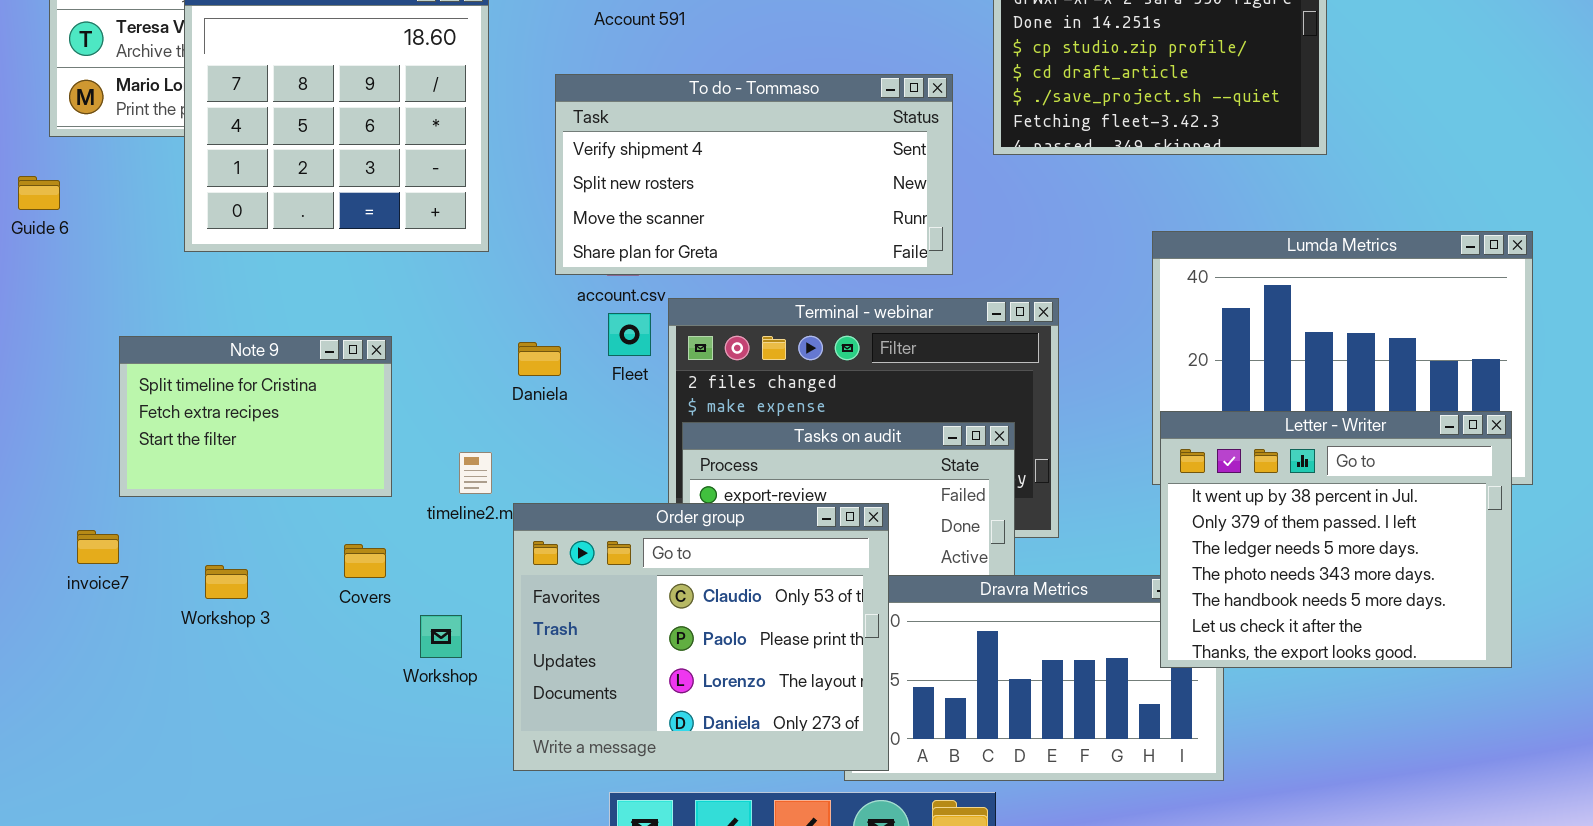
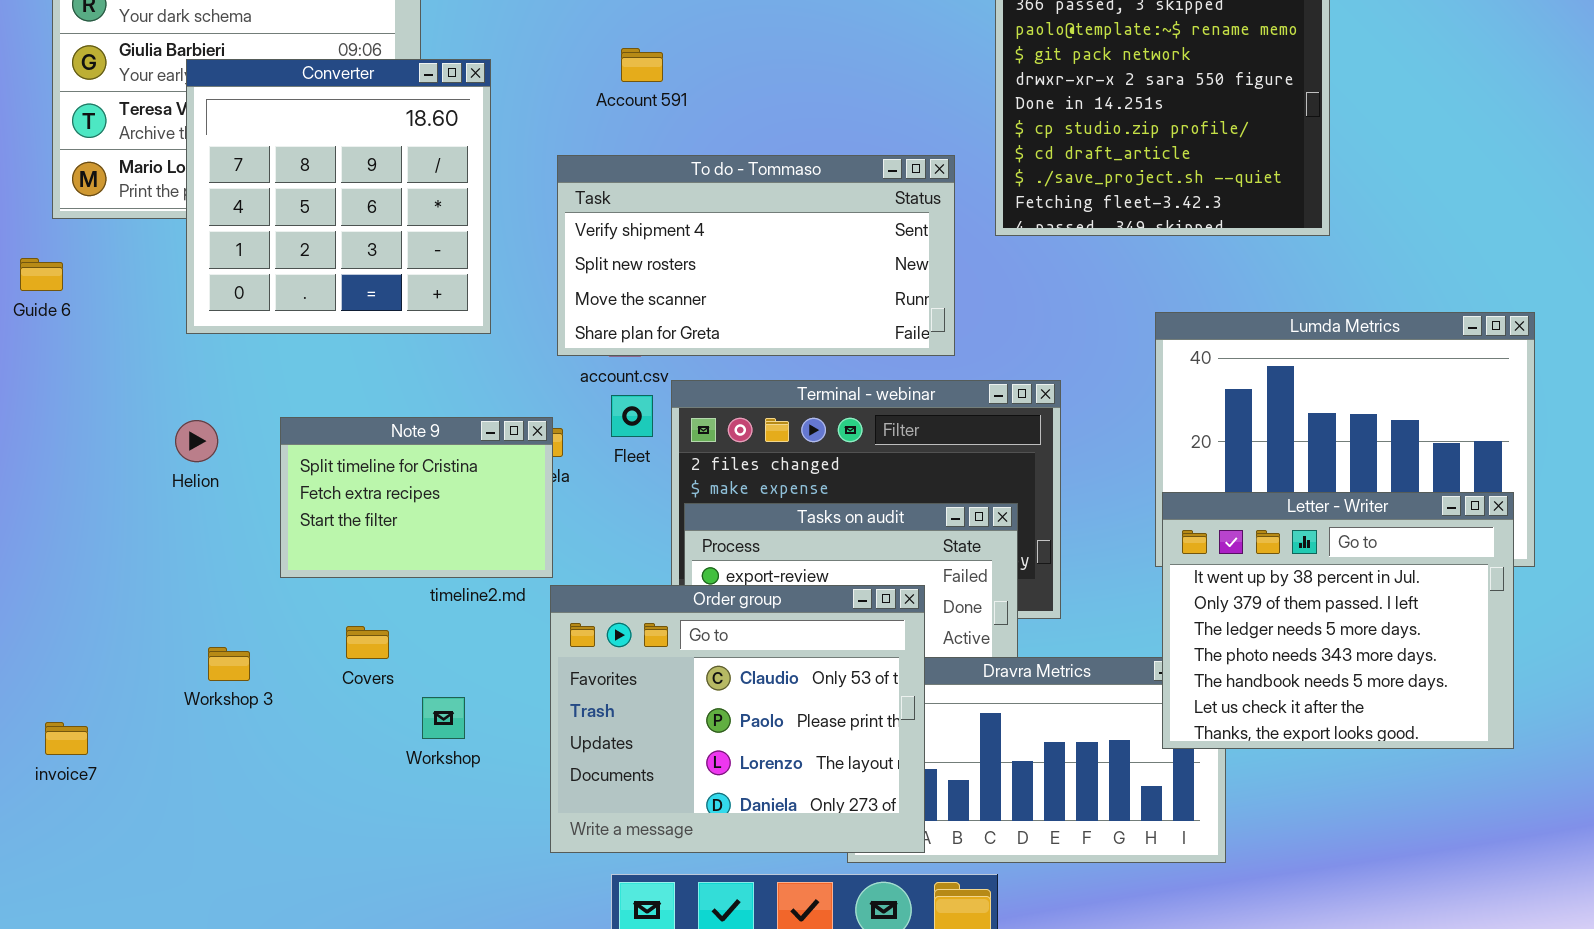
Note 9: [119,336,392,497] -> [280,417,553,578], moved
Order group: [513,503,889,771] -> [550,585,925,853], moved
invoice7: [77,530,119,564] -> [45,722,88,755], moved

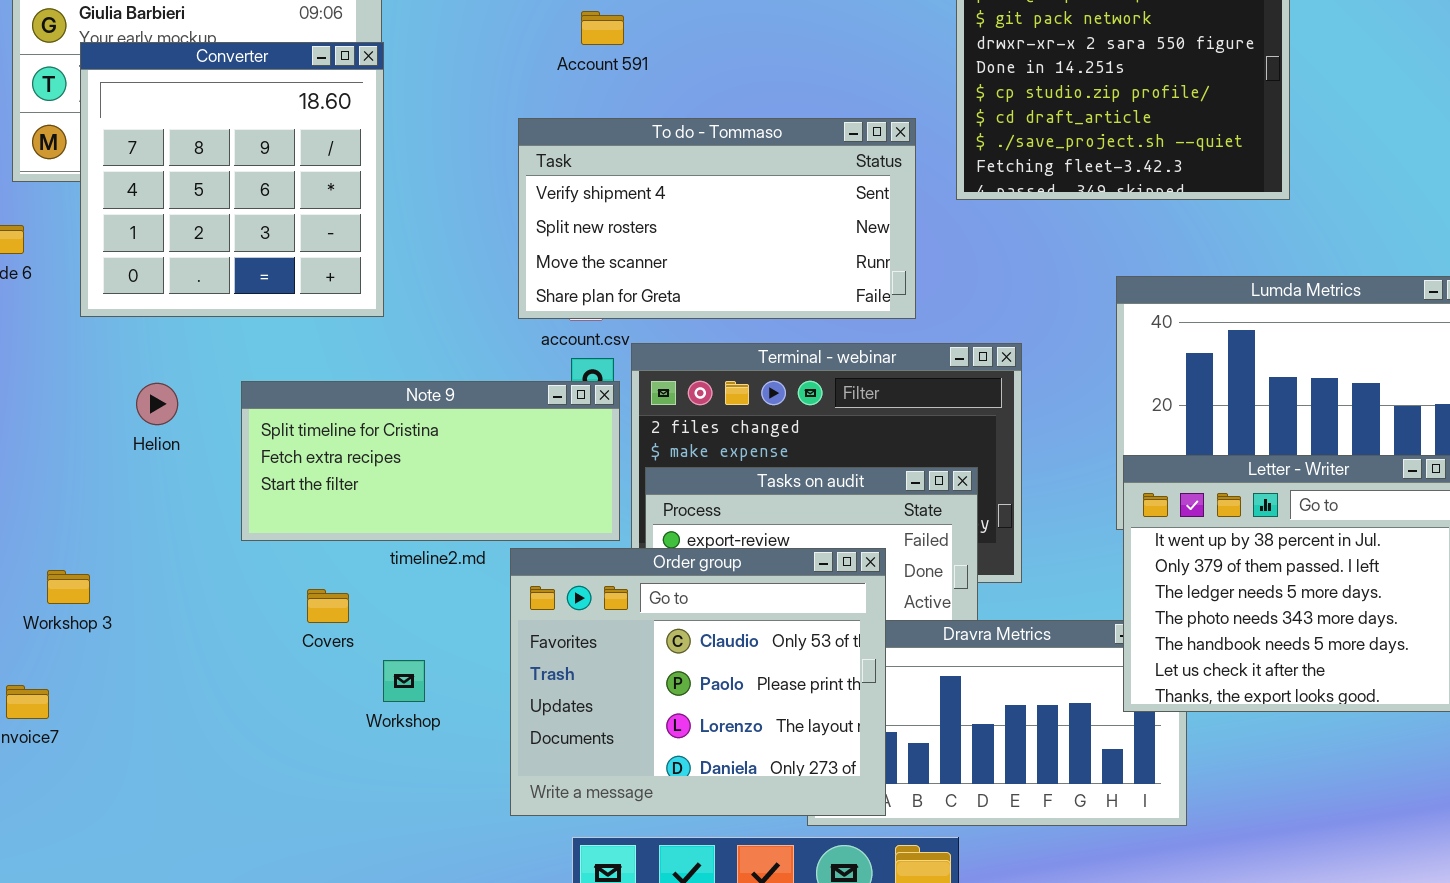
Converter: [186,59,491,334] -> [80,42,384,317], moved
Note 9: [280,417,553,578] -> [241,381,620,541], resized
Workshop 3: [208,647,250,681] -> [47,570,90,604], moved

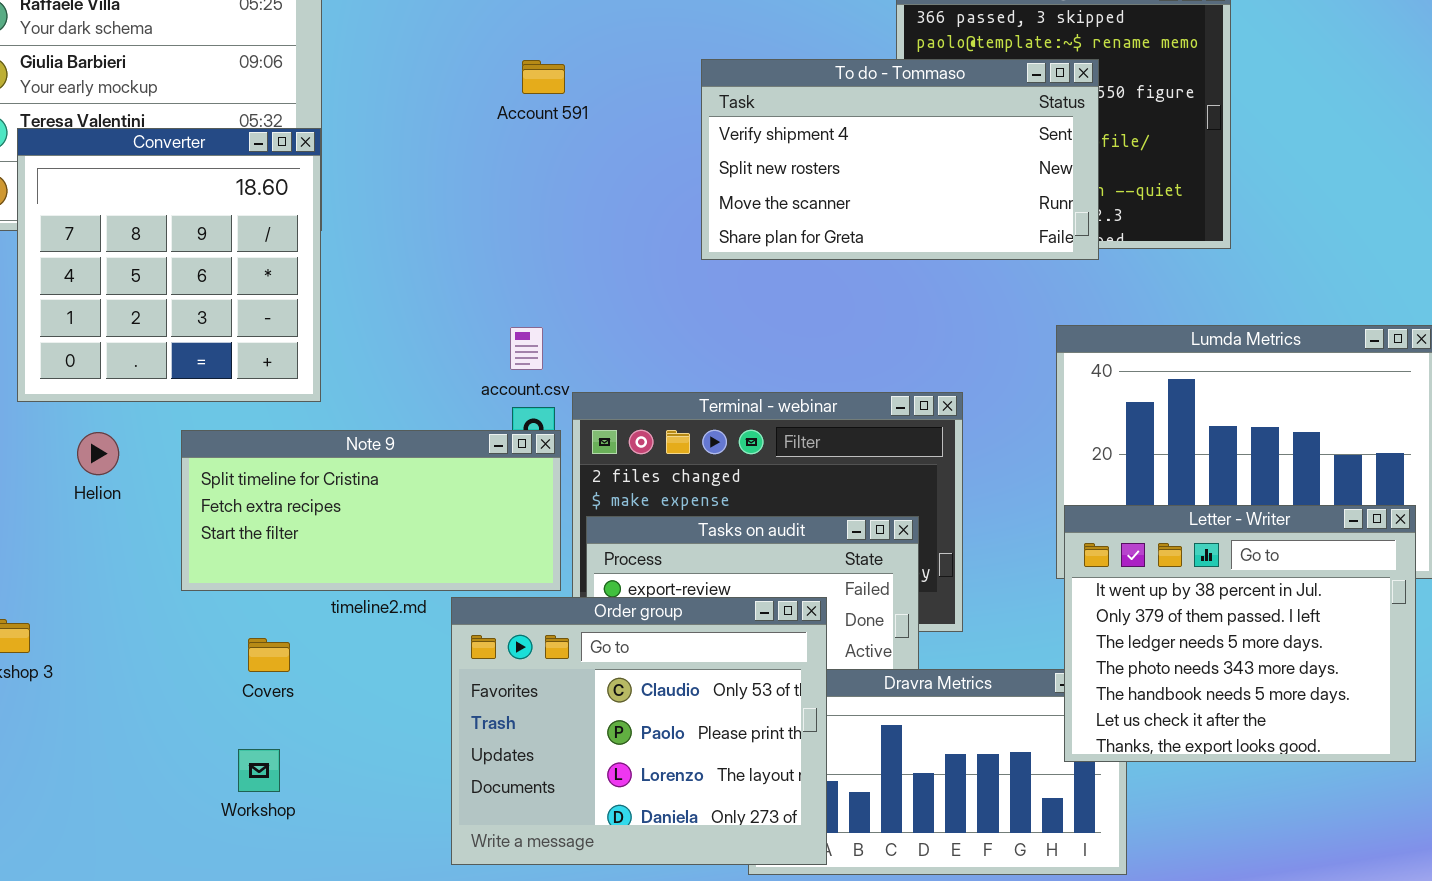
Converter: [80,42,384,317] -> [17,128,321,402], moved
To do - Tommaso: [518,118,916,319] -> [701,59,1099,260], moved
Workshop: [383,660,425,702] -> [238,749,280,792], moved

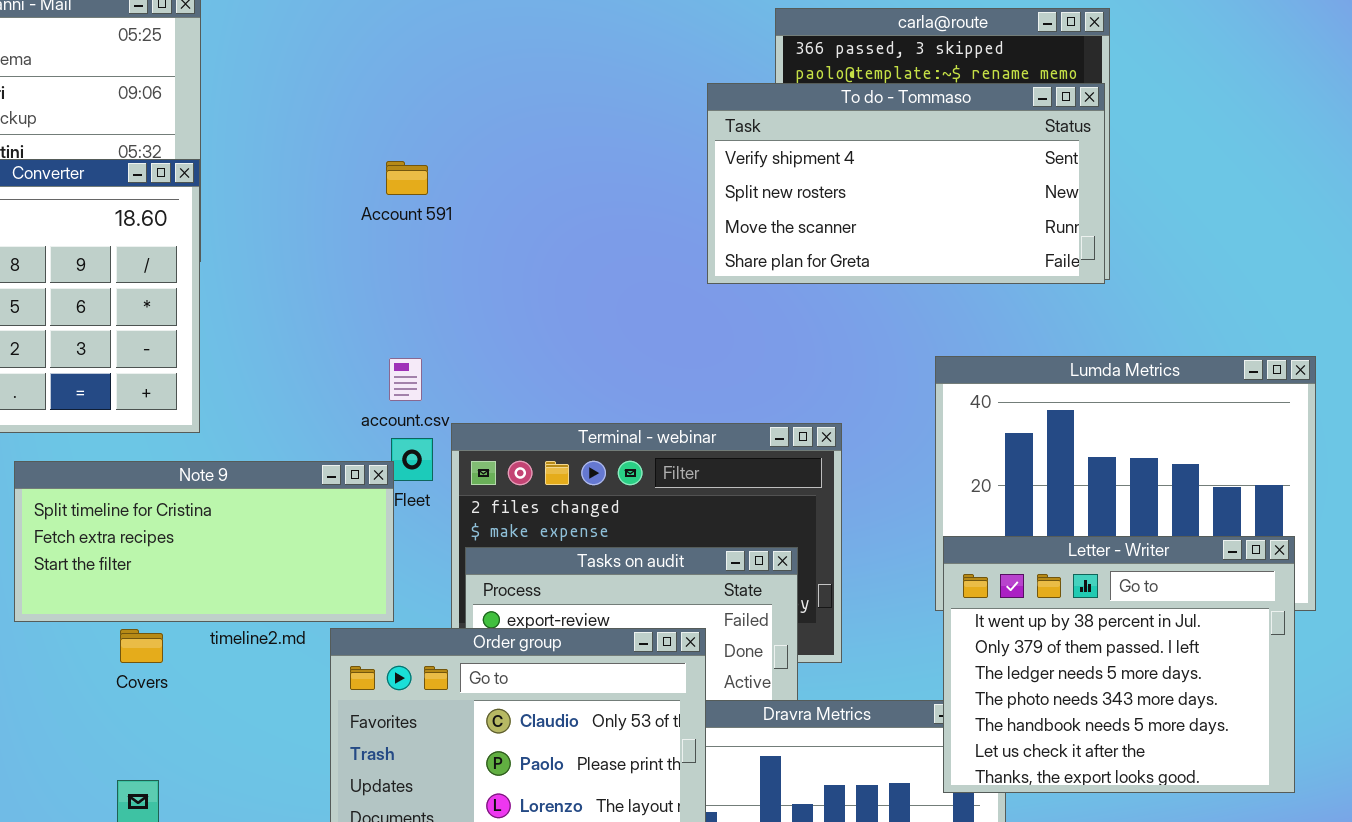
To do - Tommaso: [701,59,1099,260] -> [707,83,1105,284], moved
Account 591: [522,60,565,94] -> [386,161,428,195], moved
Note 9: [181,430,561,591] -> [14,461,394,622], moved
Covers: [248,638,290,672] -> [120,629,163,663], moved

